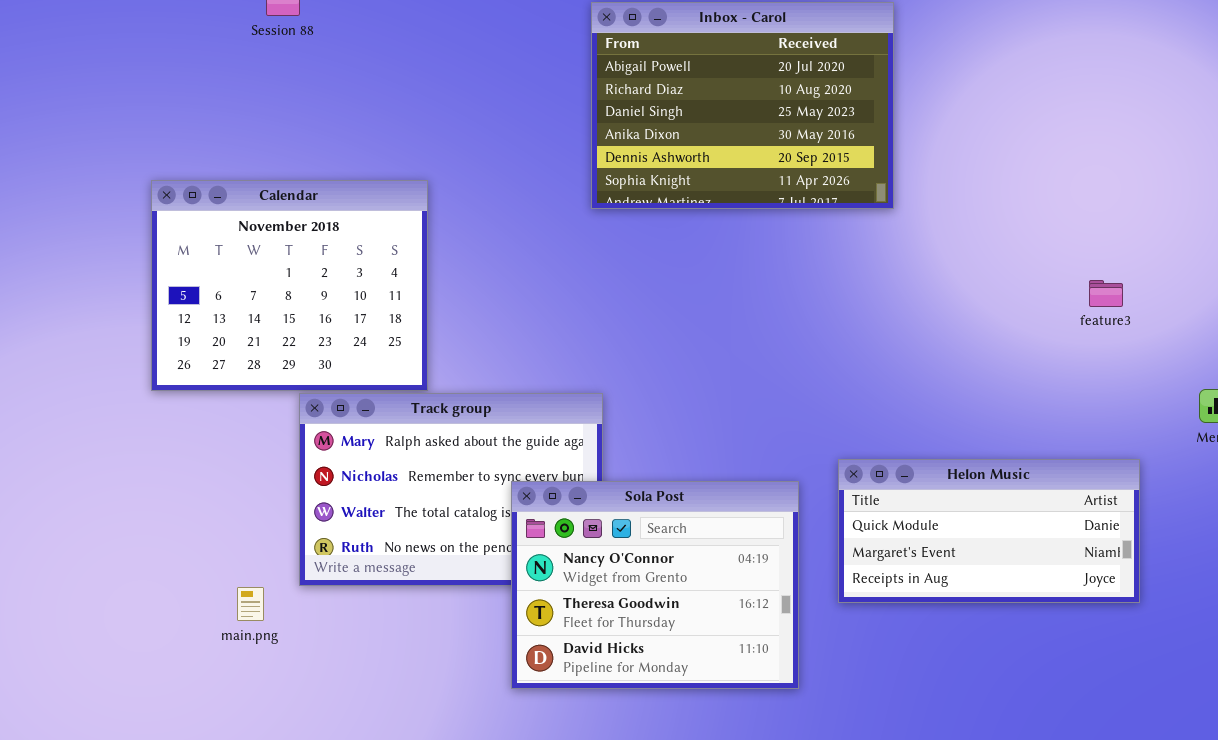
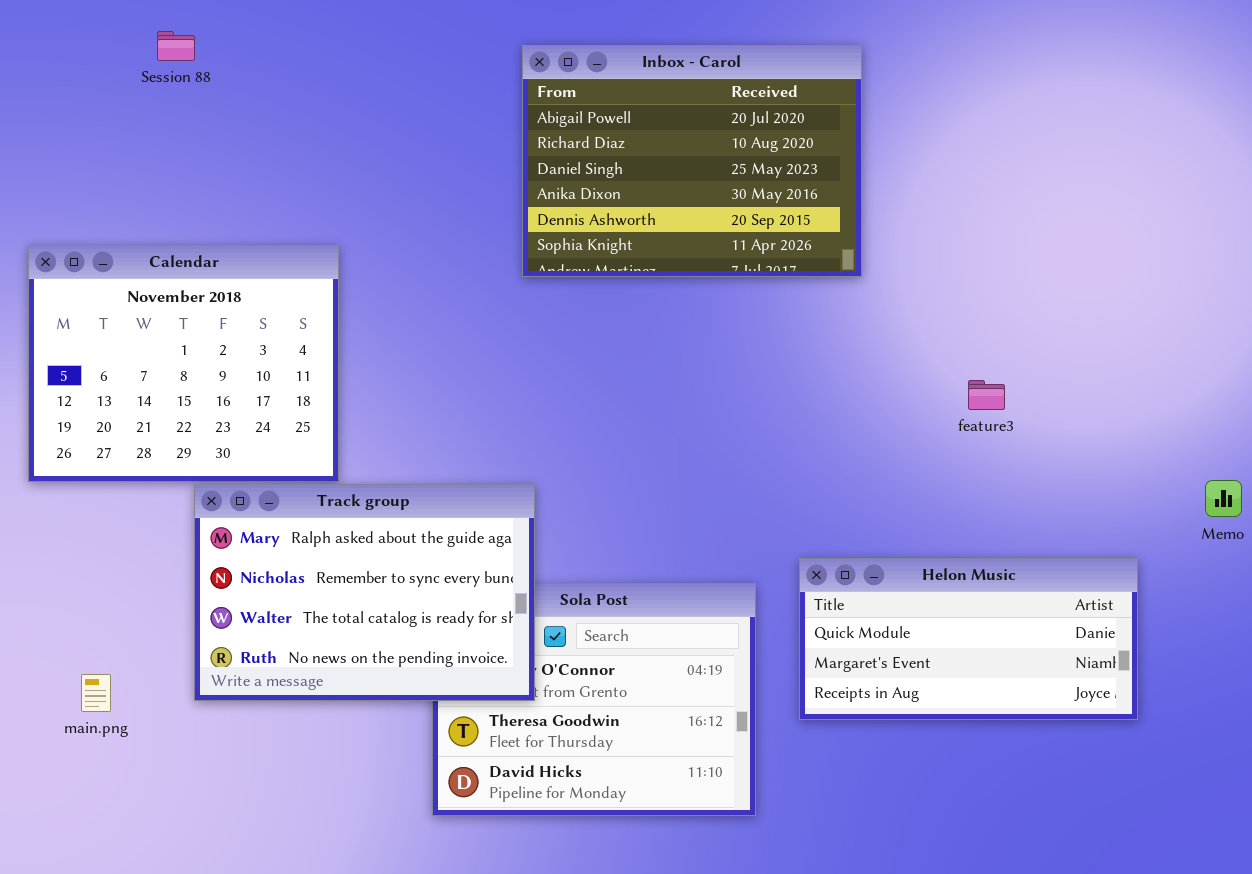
feature3: [1089,280,1123,307] -> [968,380,1005,410], moved
Track group: [299,393,603,586] -> [194,484,535,701], raised
main.png: [237,587,264,621] -> [81,674,111,712], moved

